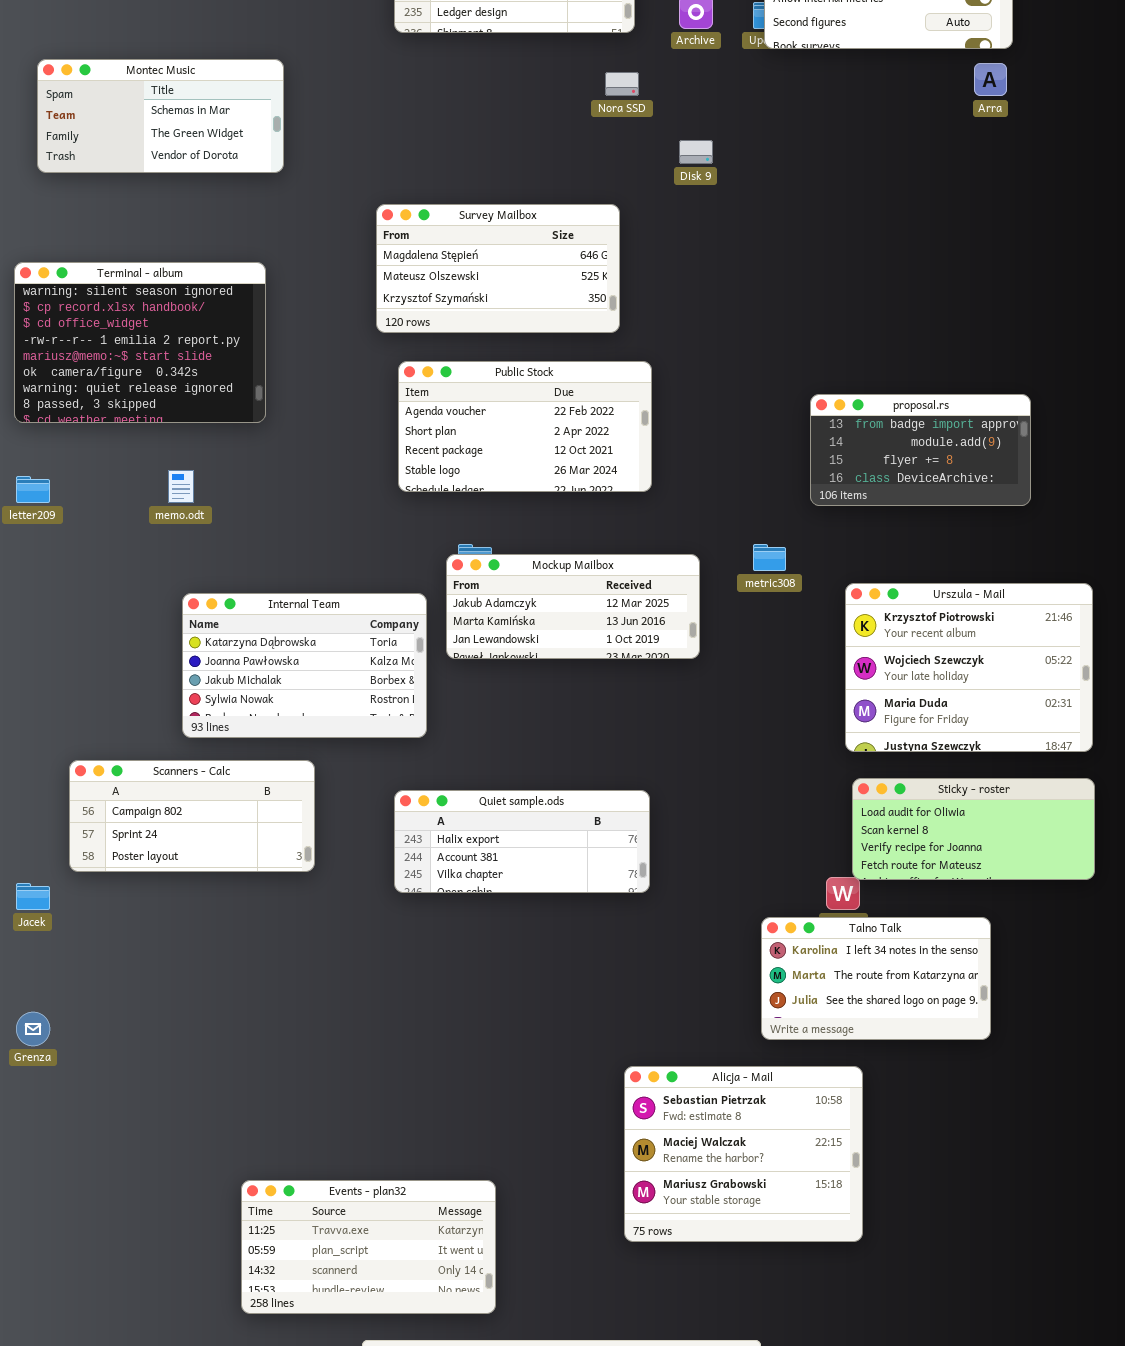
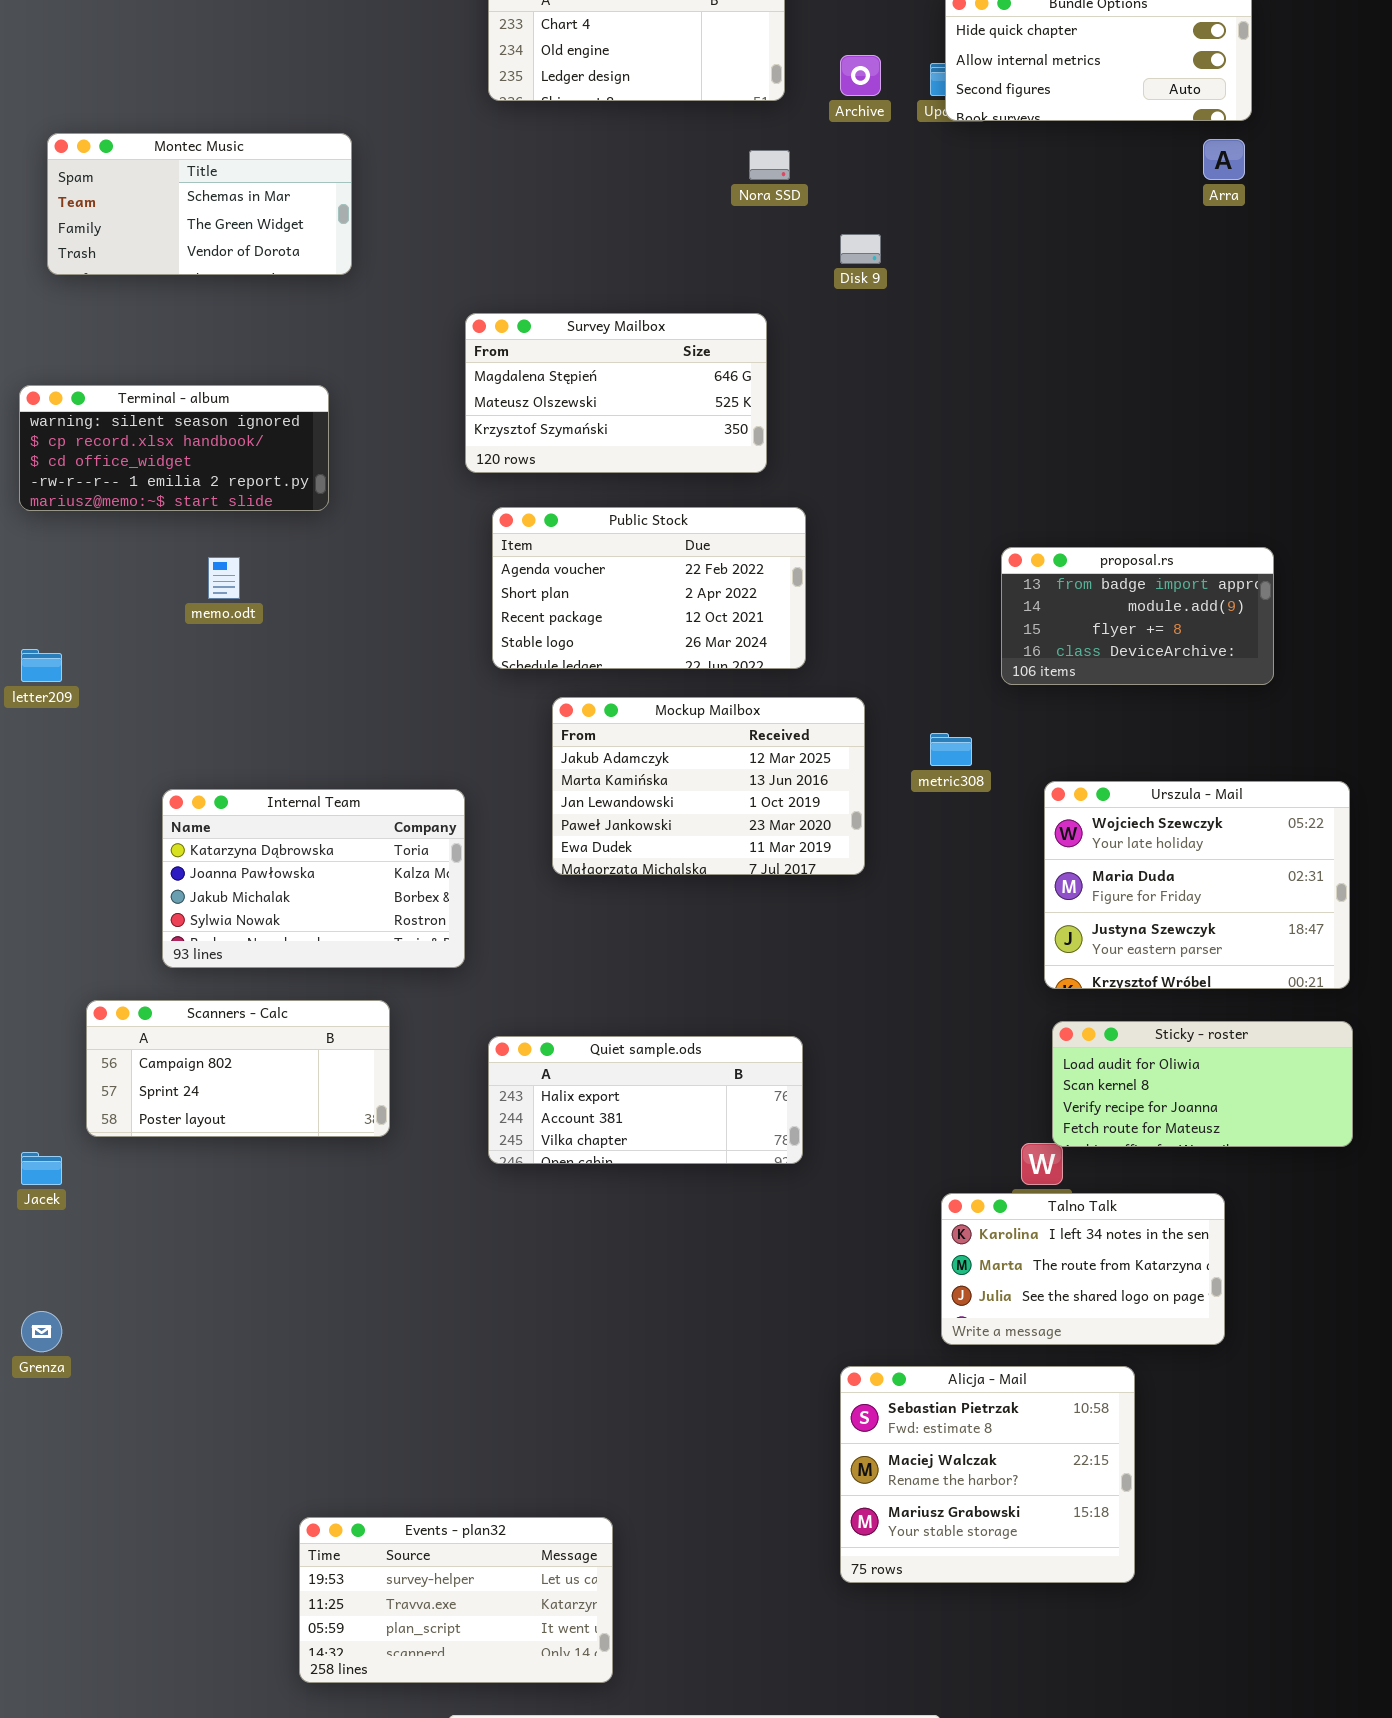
Terminal - album: [14,262,266,423] -> [19,385,329,511], resized
memo.odt: [168,470,194,503] -> [208,557,240,599], moved
Mockup Mailbox: [446,554,700,659] -> [552,697,865,875], resized
Urszula - Mail: [845,583,1093,752] -> [1044,781,1350,989], scrolled down 1 row
Internal Team: [182,593,427,738] -> [162,789,465,968], moved
Alicja - Mail: [624,1066,863,1242] -> [840,1366,1135,1583], moved
Events - plan32: [241,1180,496,1314] -> [299,1517,613,1683], scrolled up 1 row

